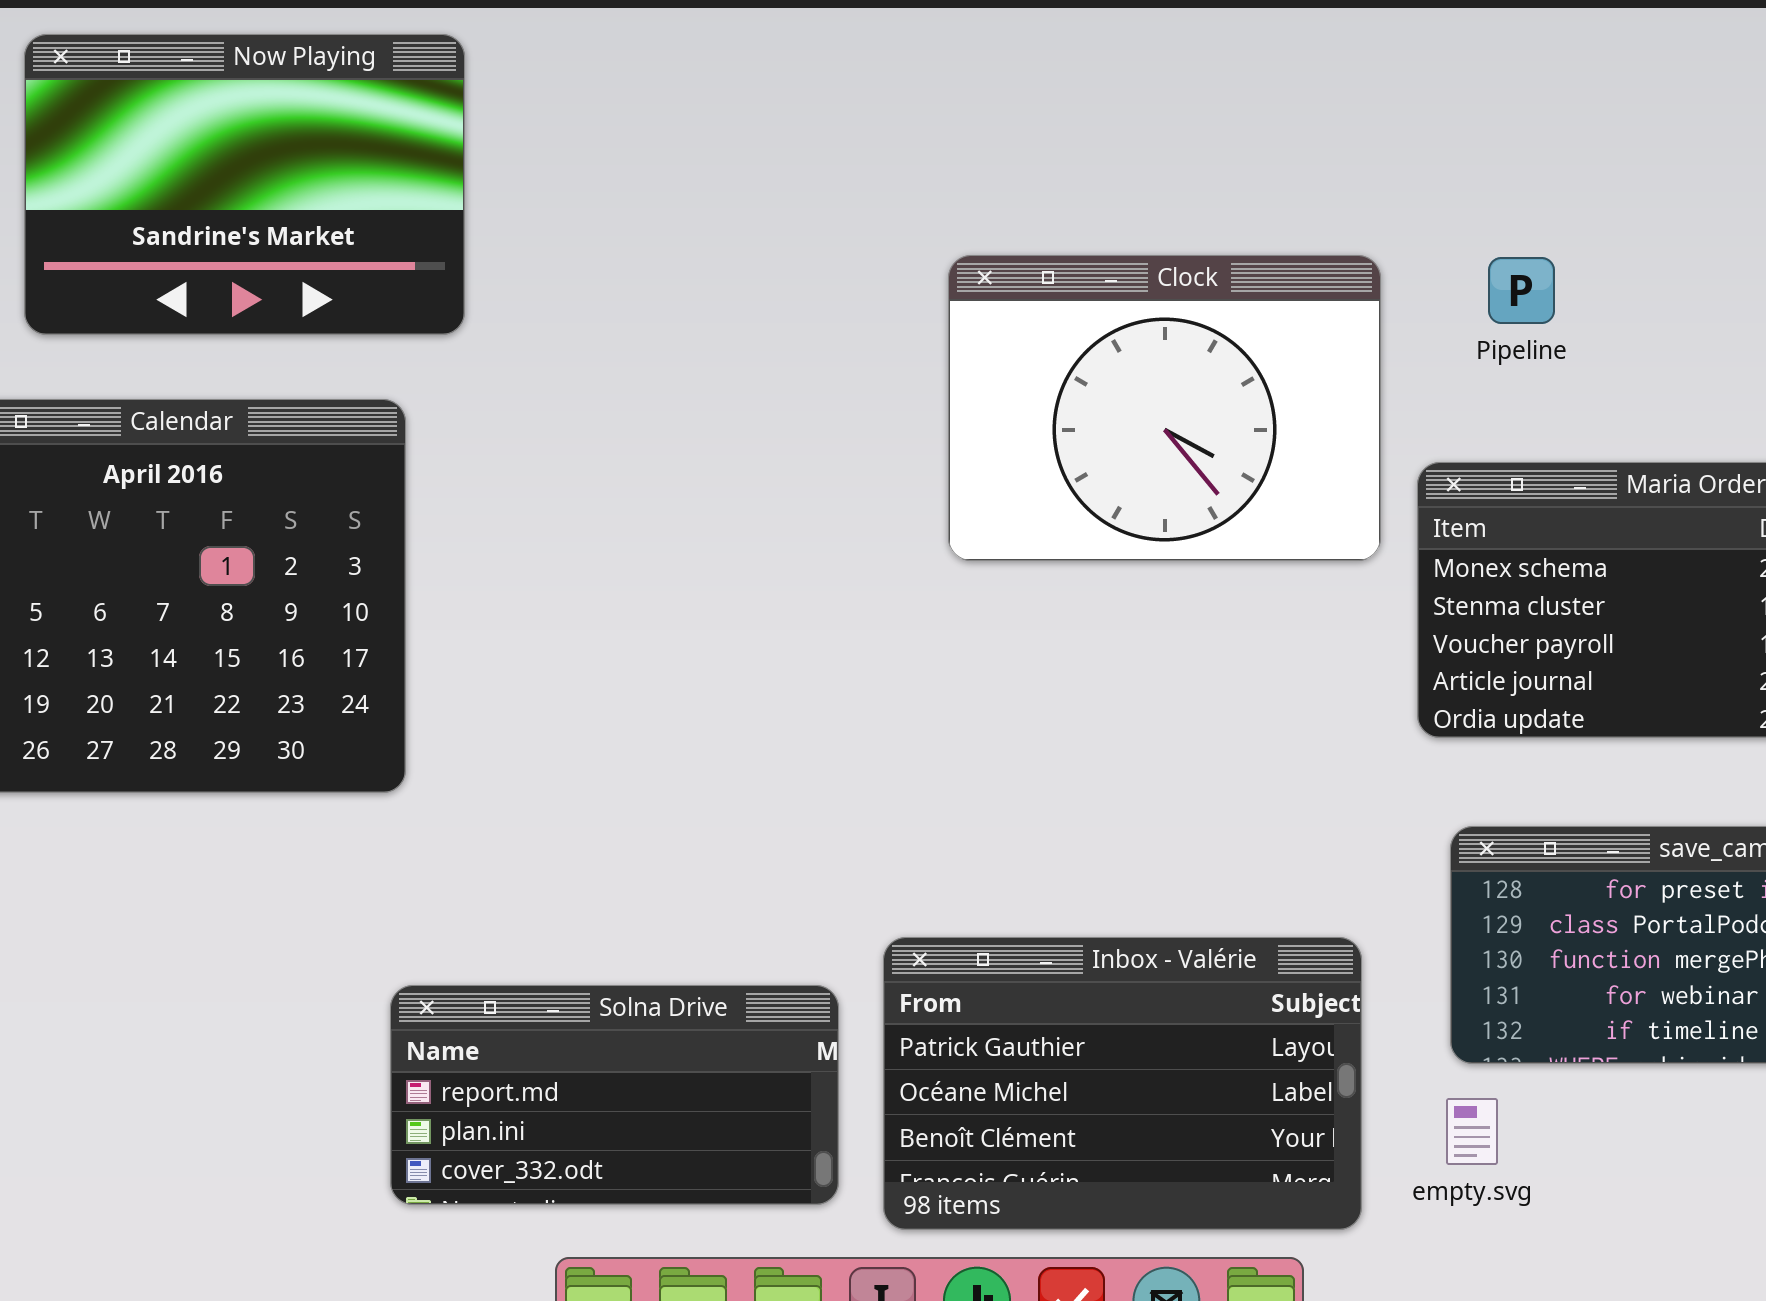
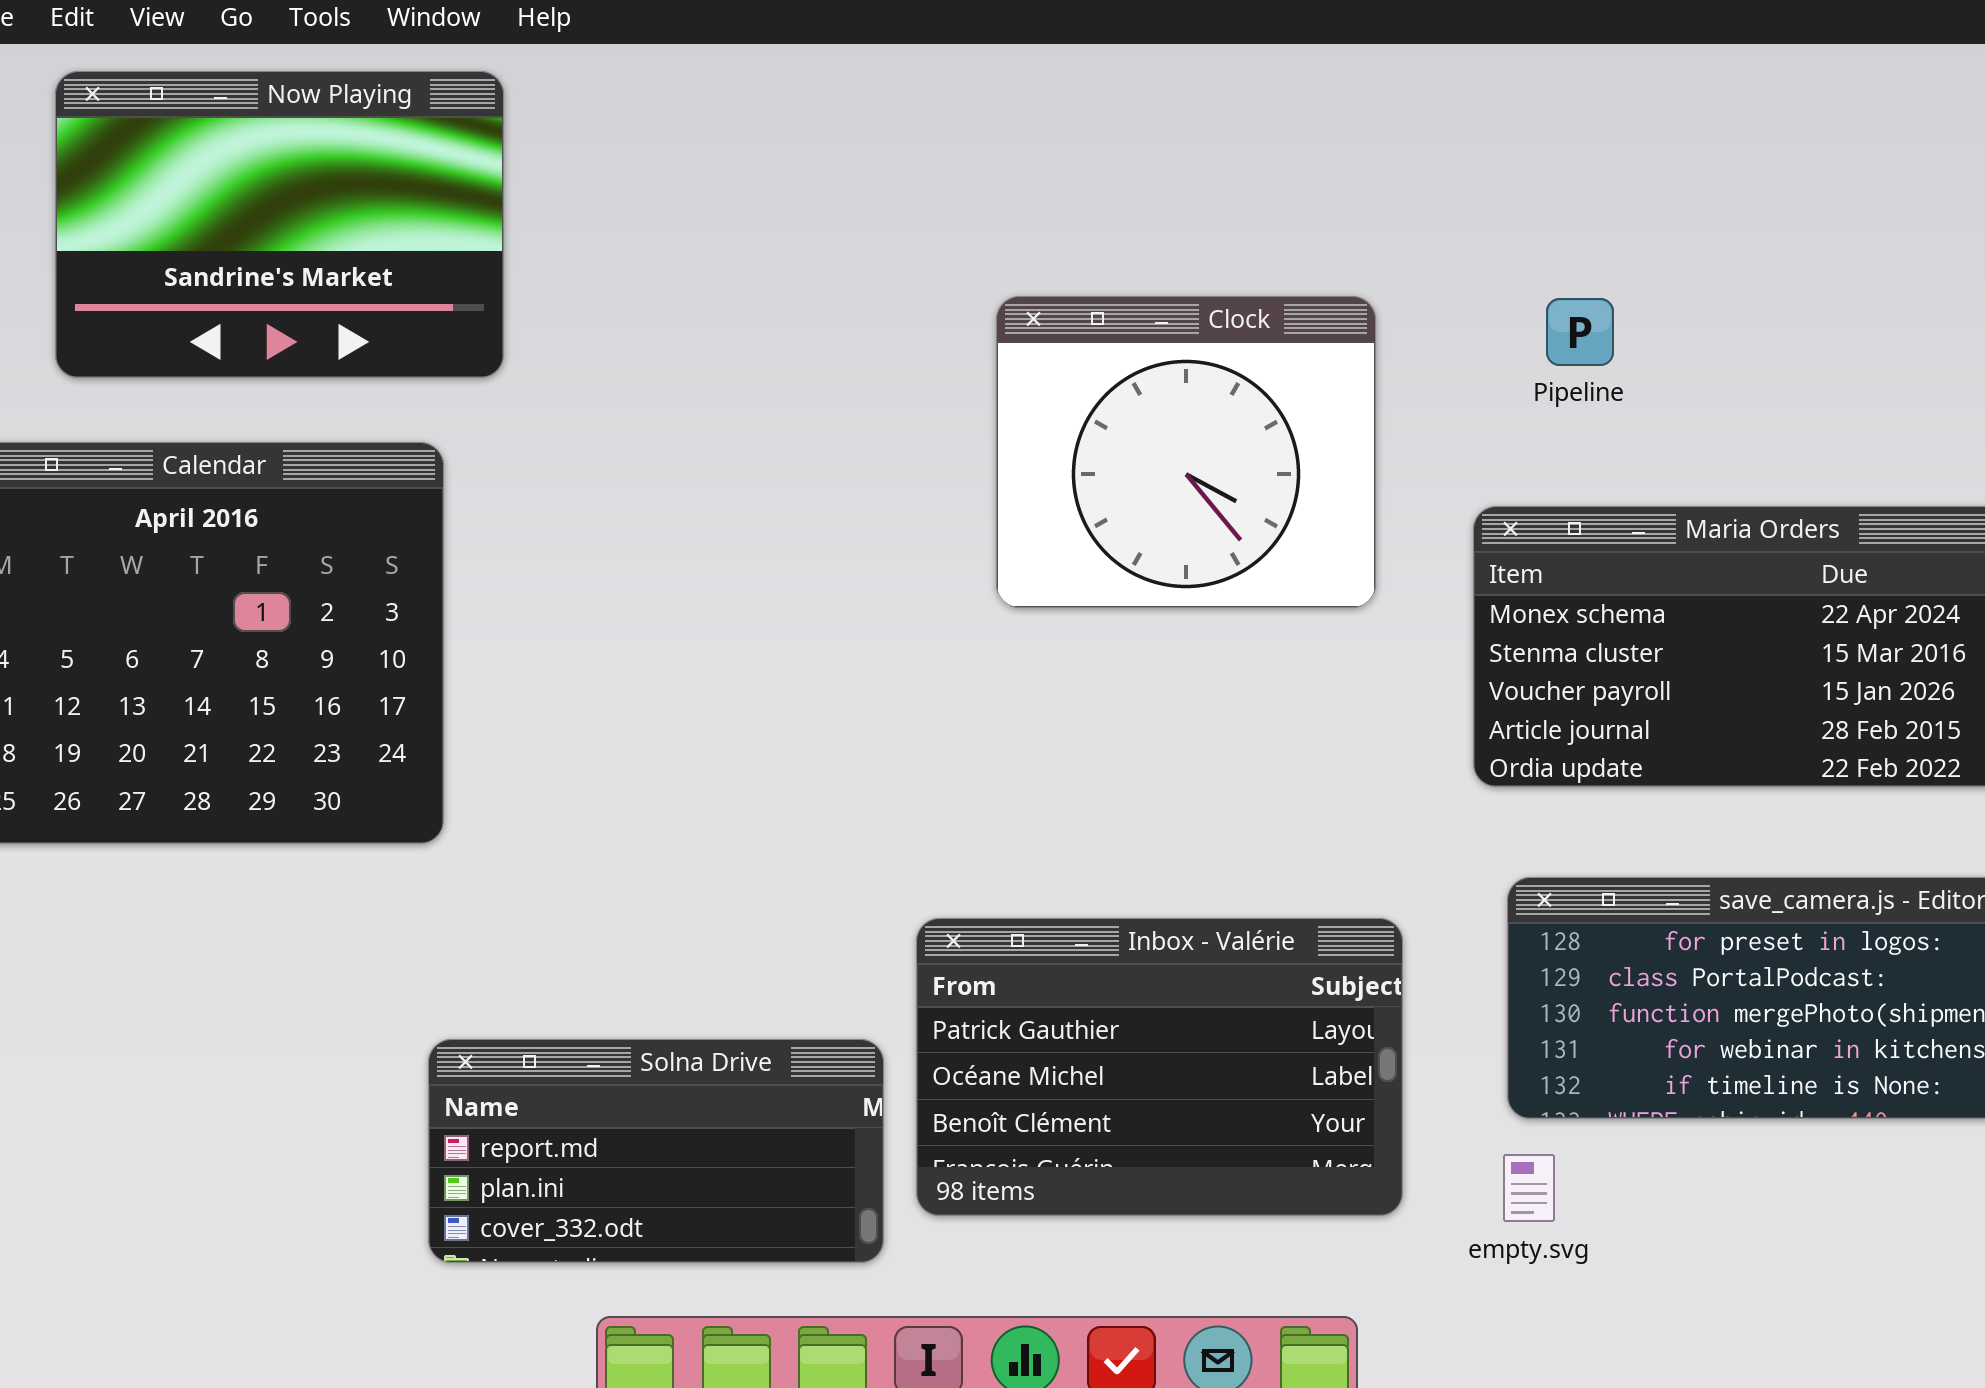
Clock: [948,255,1381,561] -> [996,296,1376,608], resized
Inbox - Valérie: [883,937,1362,1230] -> [916,918,1403,1216], moved

